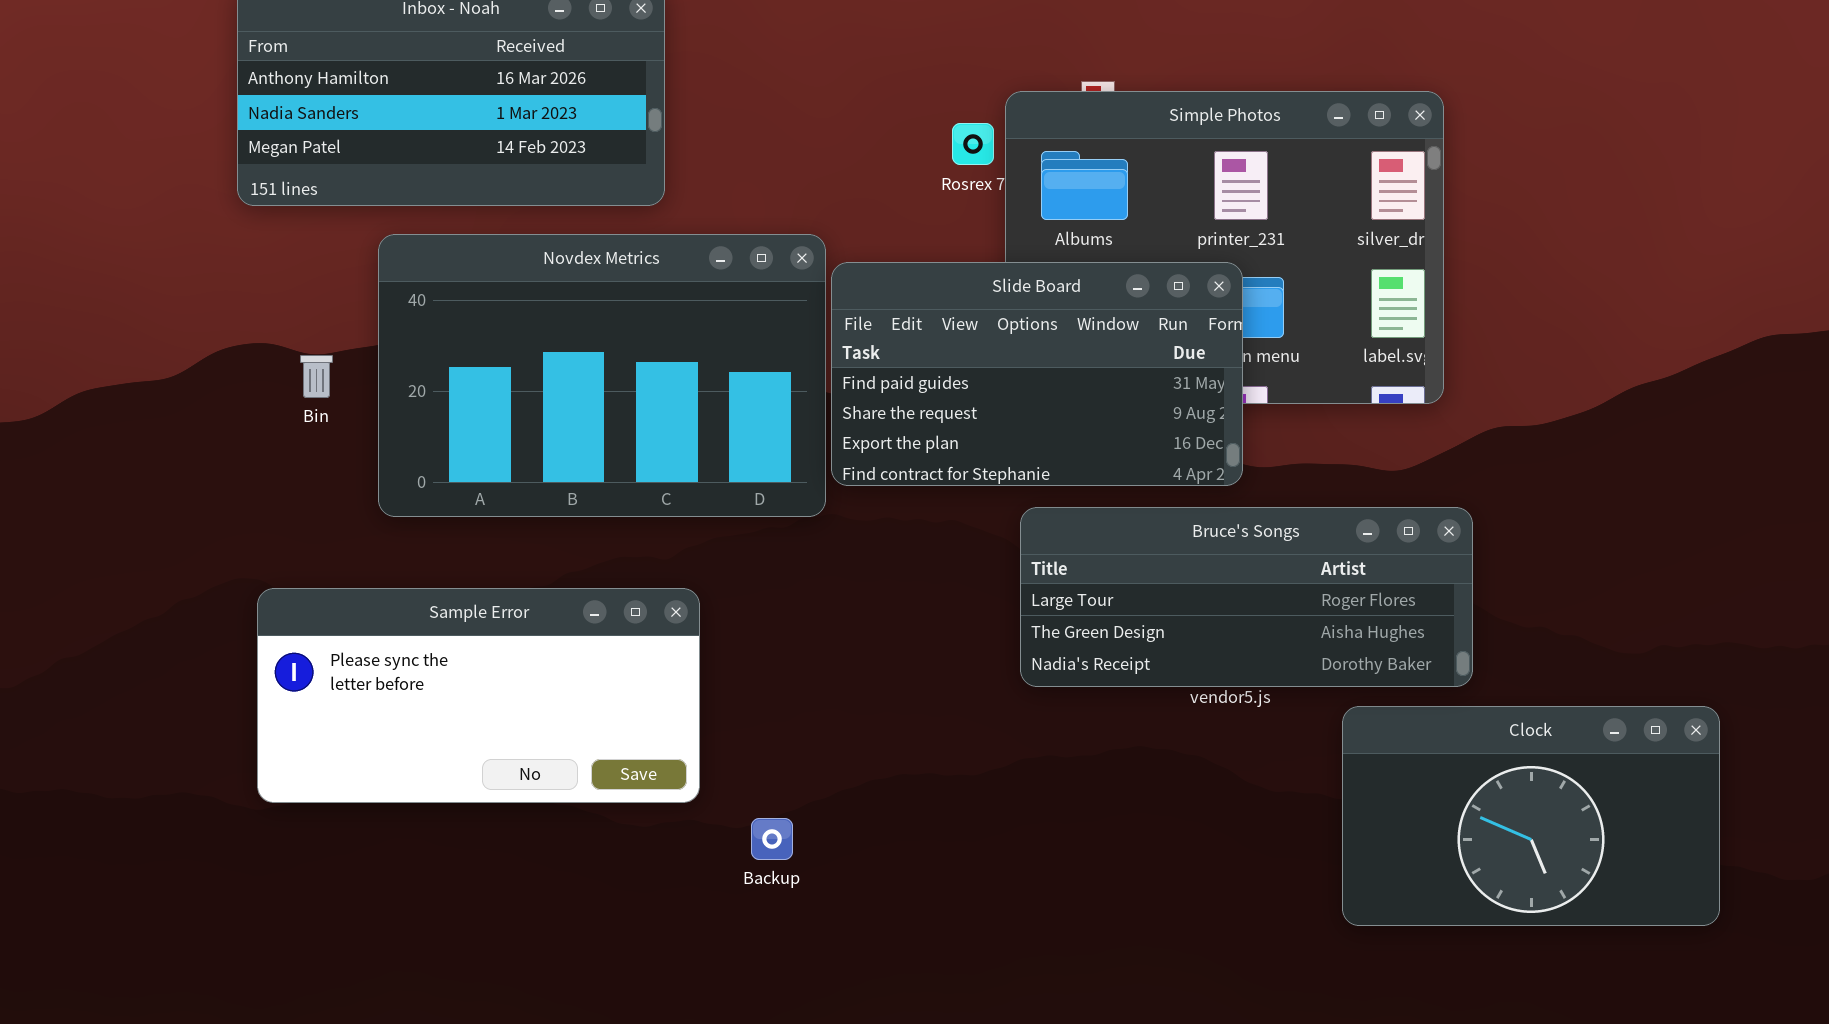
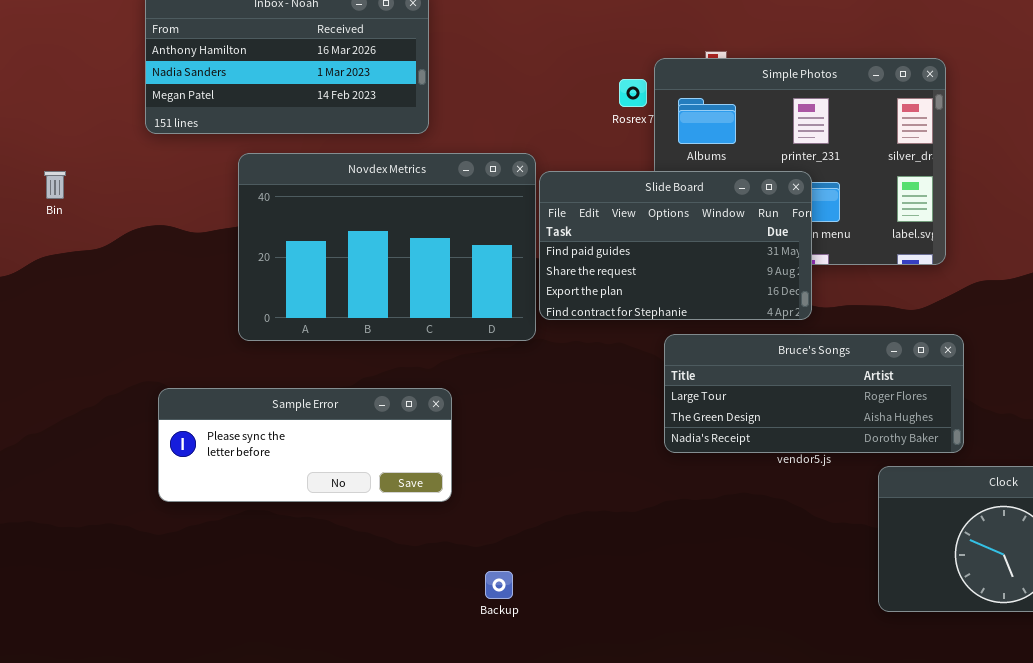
Bin: [300,355,333,398] -> [44,171,66,199], moved
Sample Error: [257,588,700,803] -> [158,388,452,502], resized
Backup: [751,818,793,860] -> [485,571,513,599], moved

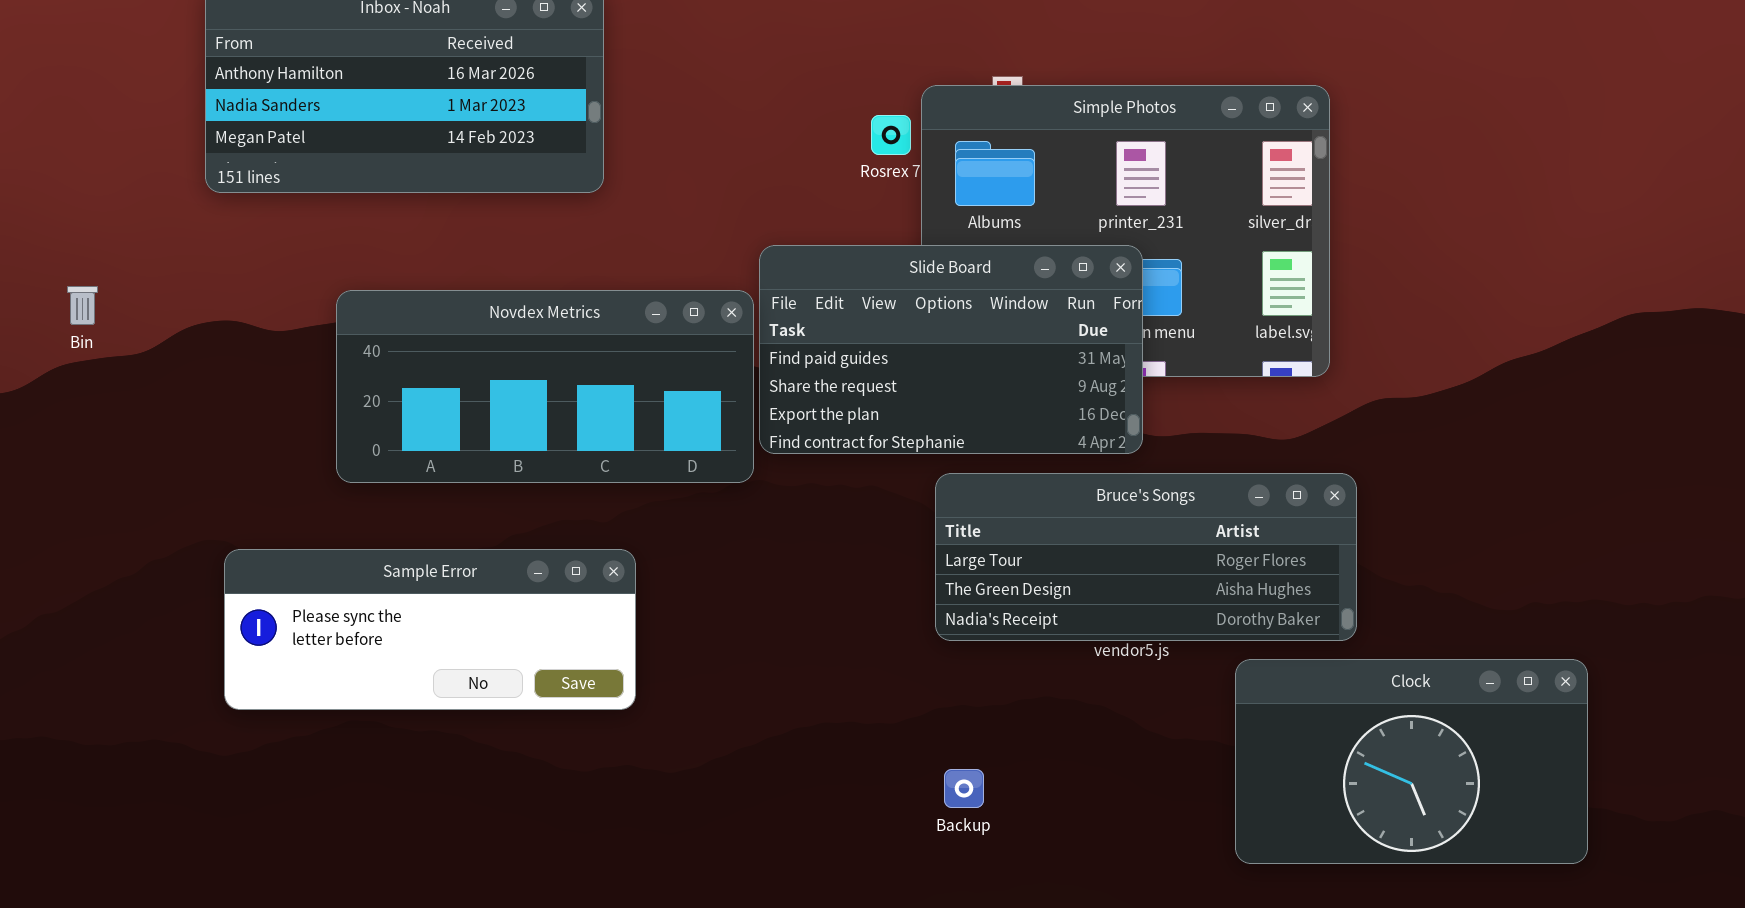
Novdex Metrics: [238,153,536,341] -> [336,290,754,483], resized
Bin: [44,171,66,199] -> [67,286,98,325], moved
Backup: [485,571,513,599] -> [944,769,984,808], moved

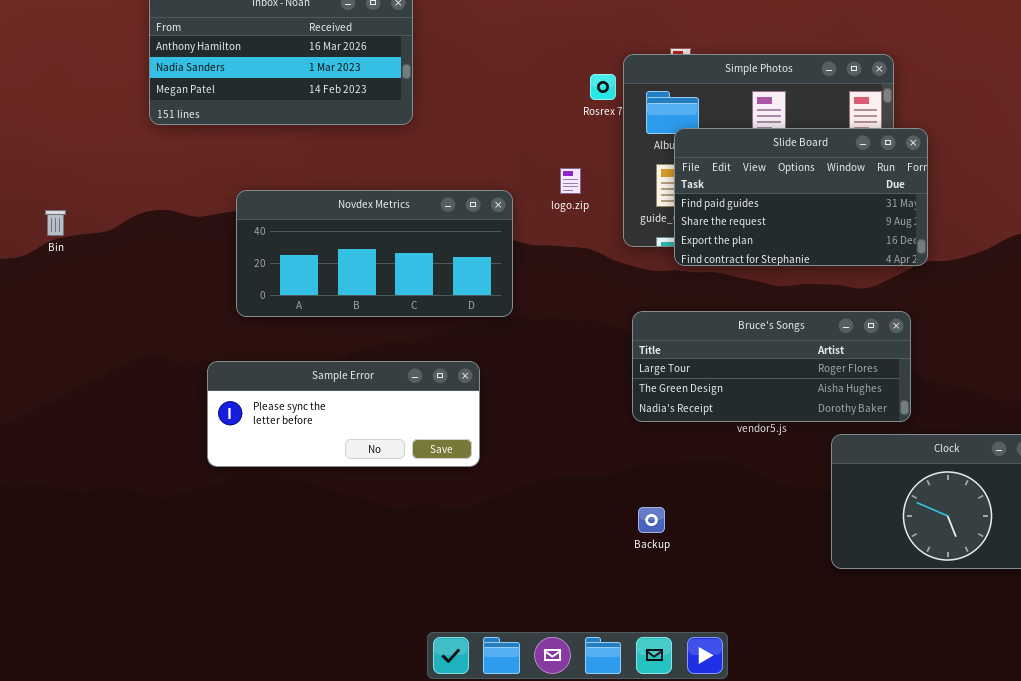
Slide Board: [759,245,1143,454] -> [674,128,928,266], moved
Bin: [67,286,98,325] -> [45,210,66,236], moved
Sample Error: [224,549,636,710] -> [207,361,480,467], moved

